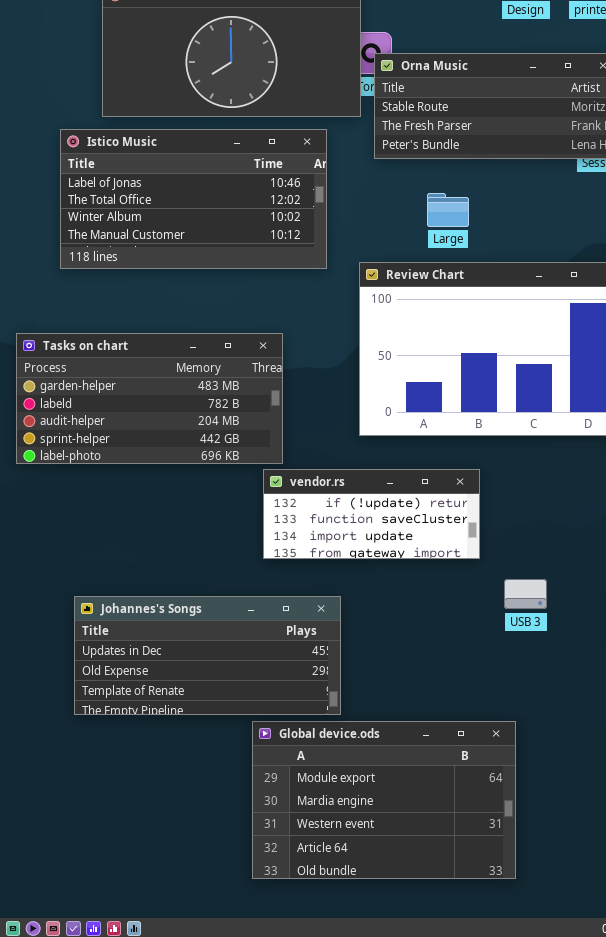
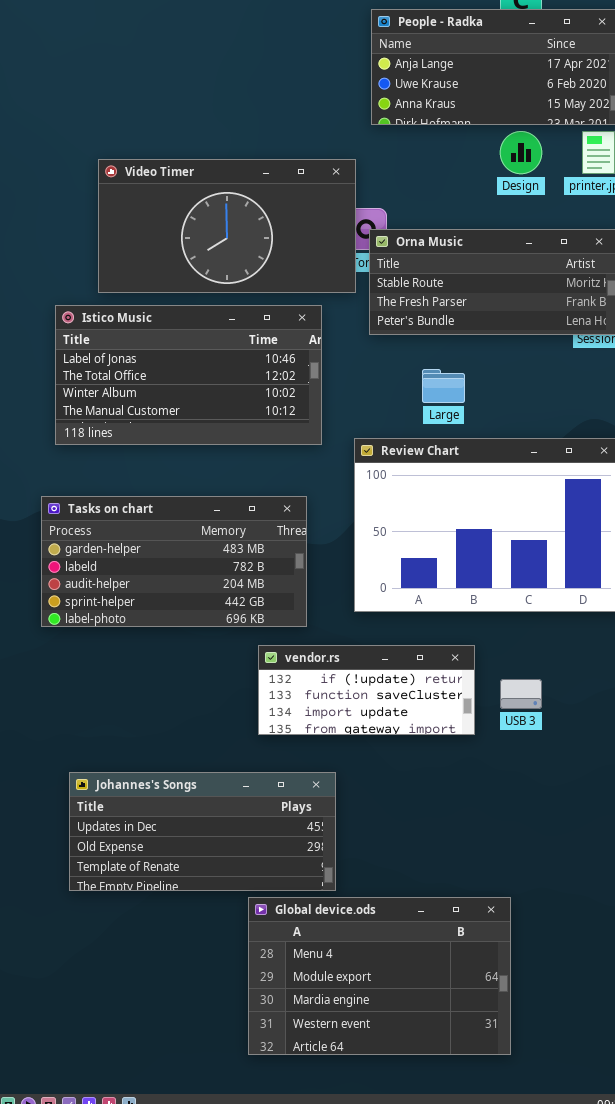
Tasks on chart: [16,333,283,464] -> [41,496,307,627], moved
USB 3: [504,579,547,609] -> [500,679,542,709], moved
Global device.ods: [252,721,516,879] -> [248,897,511,1055], scrolled up 1 row

